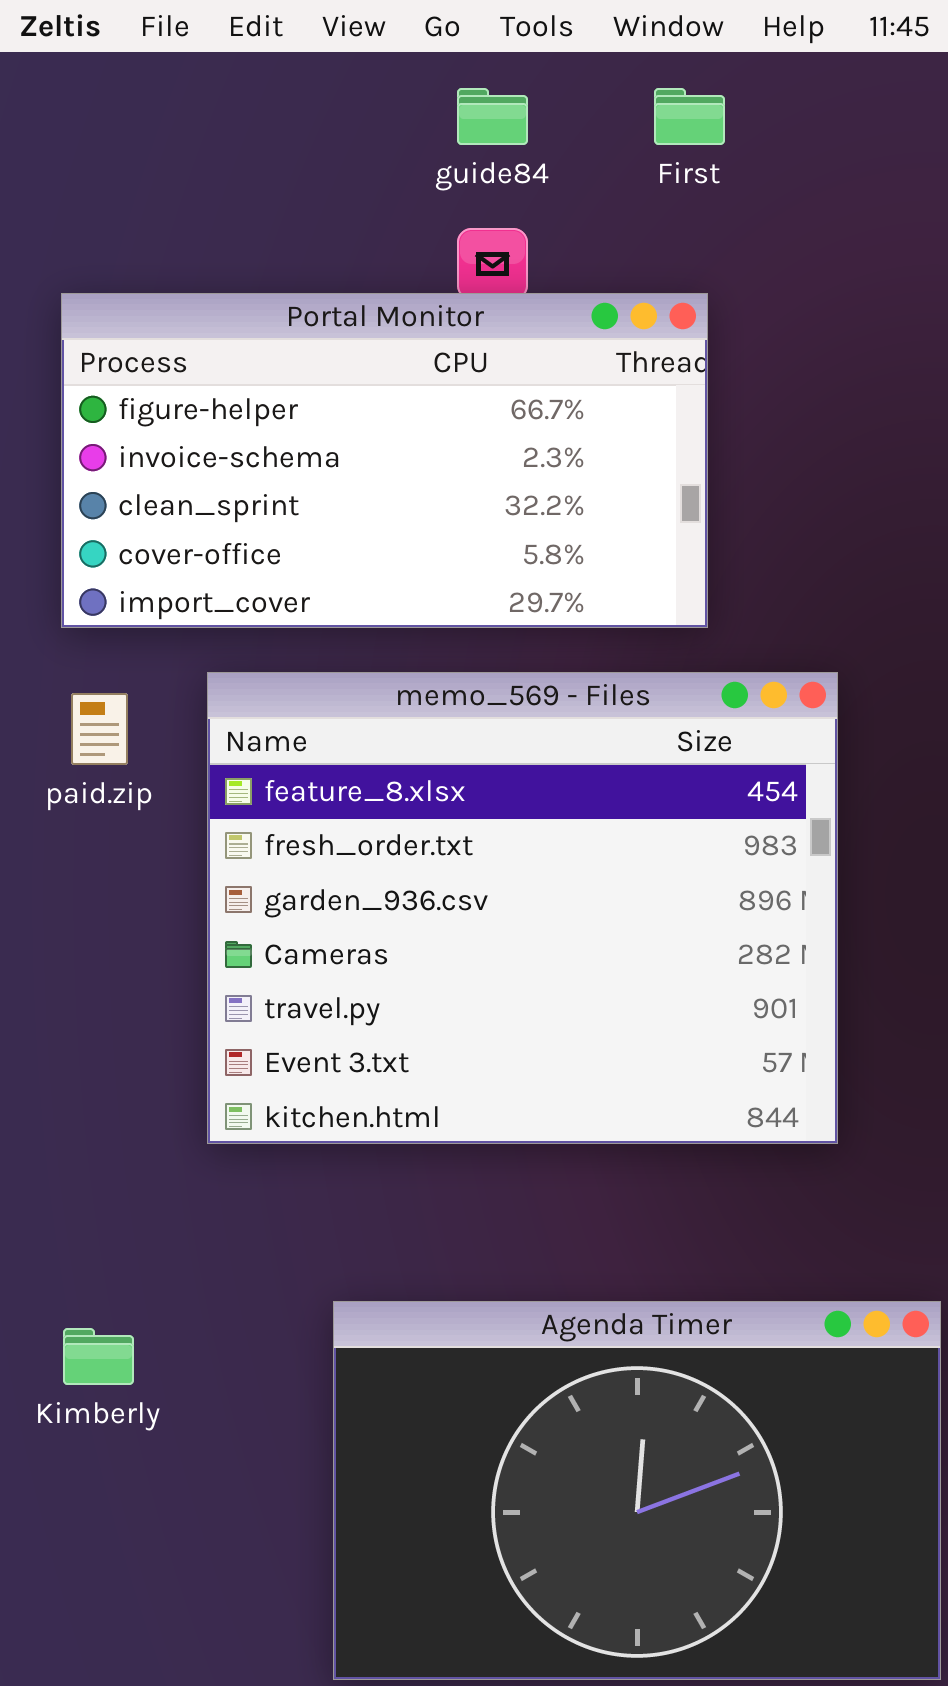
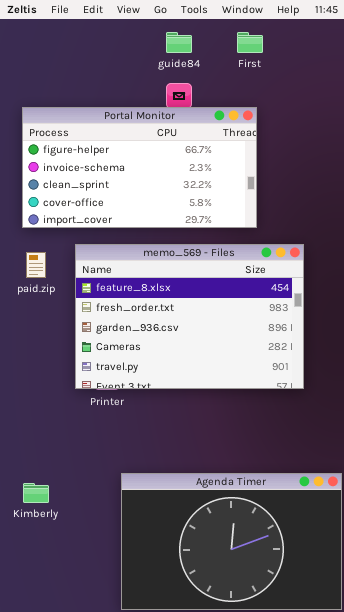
memo_569 - Files: [207,672,838,1144] -> [75,244,304,389], resized

